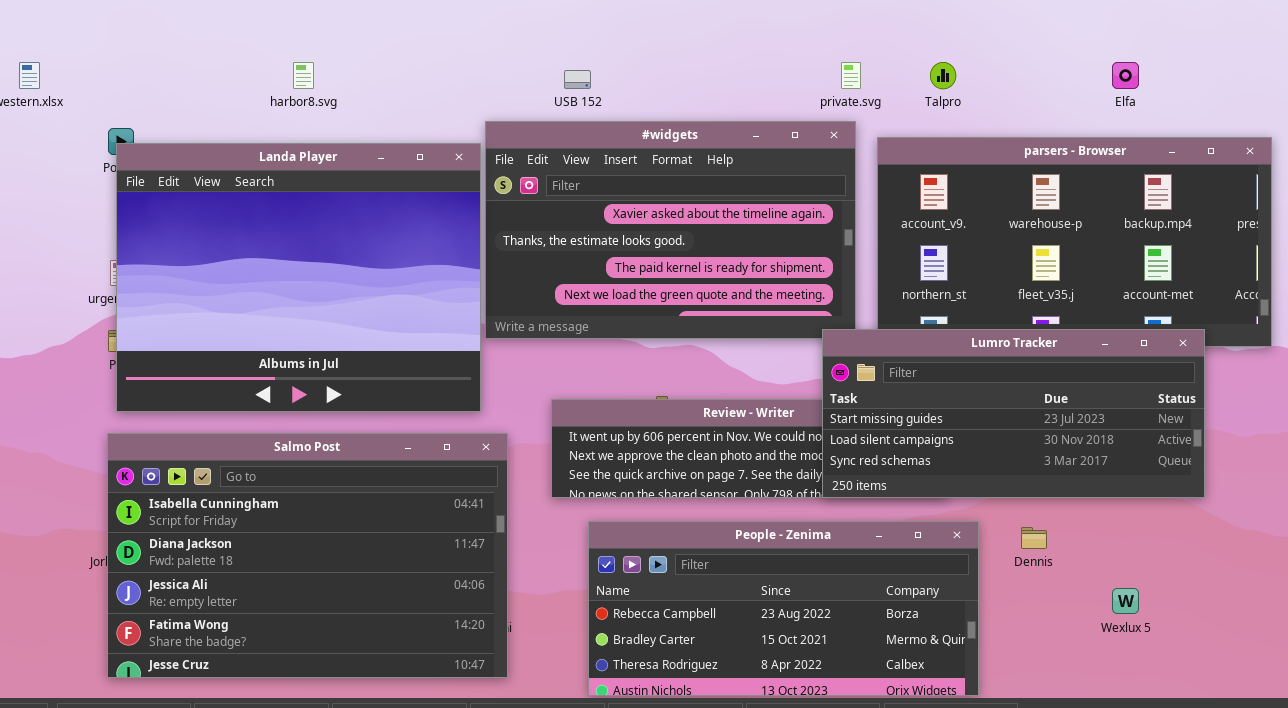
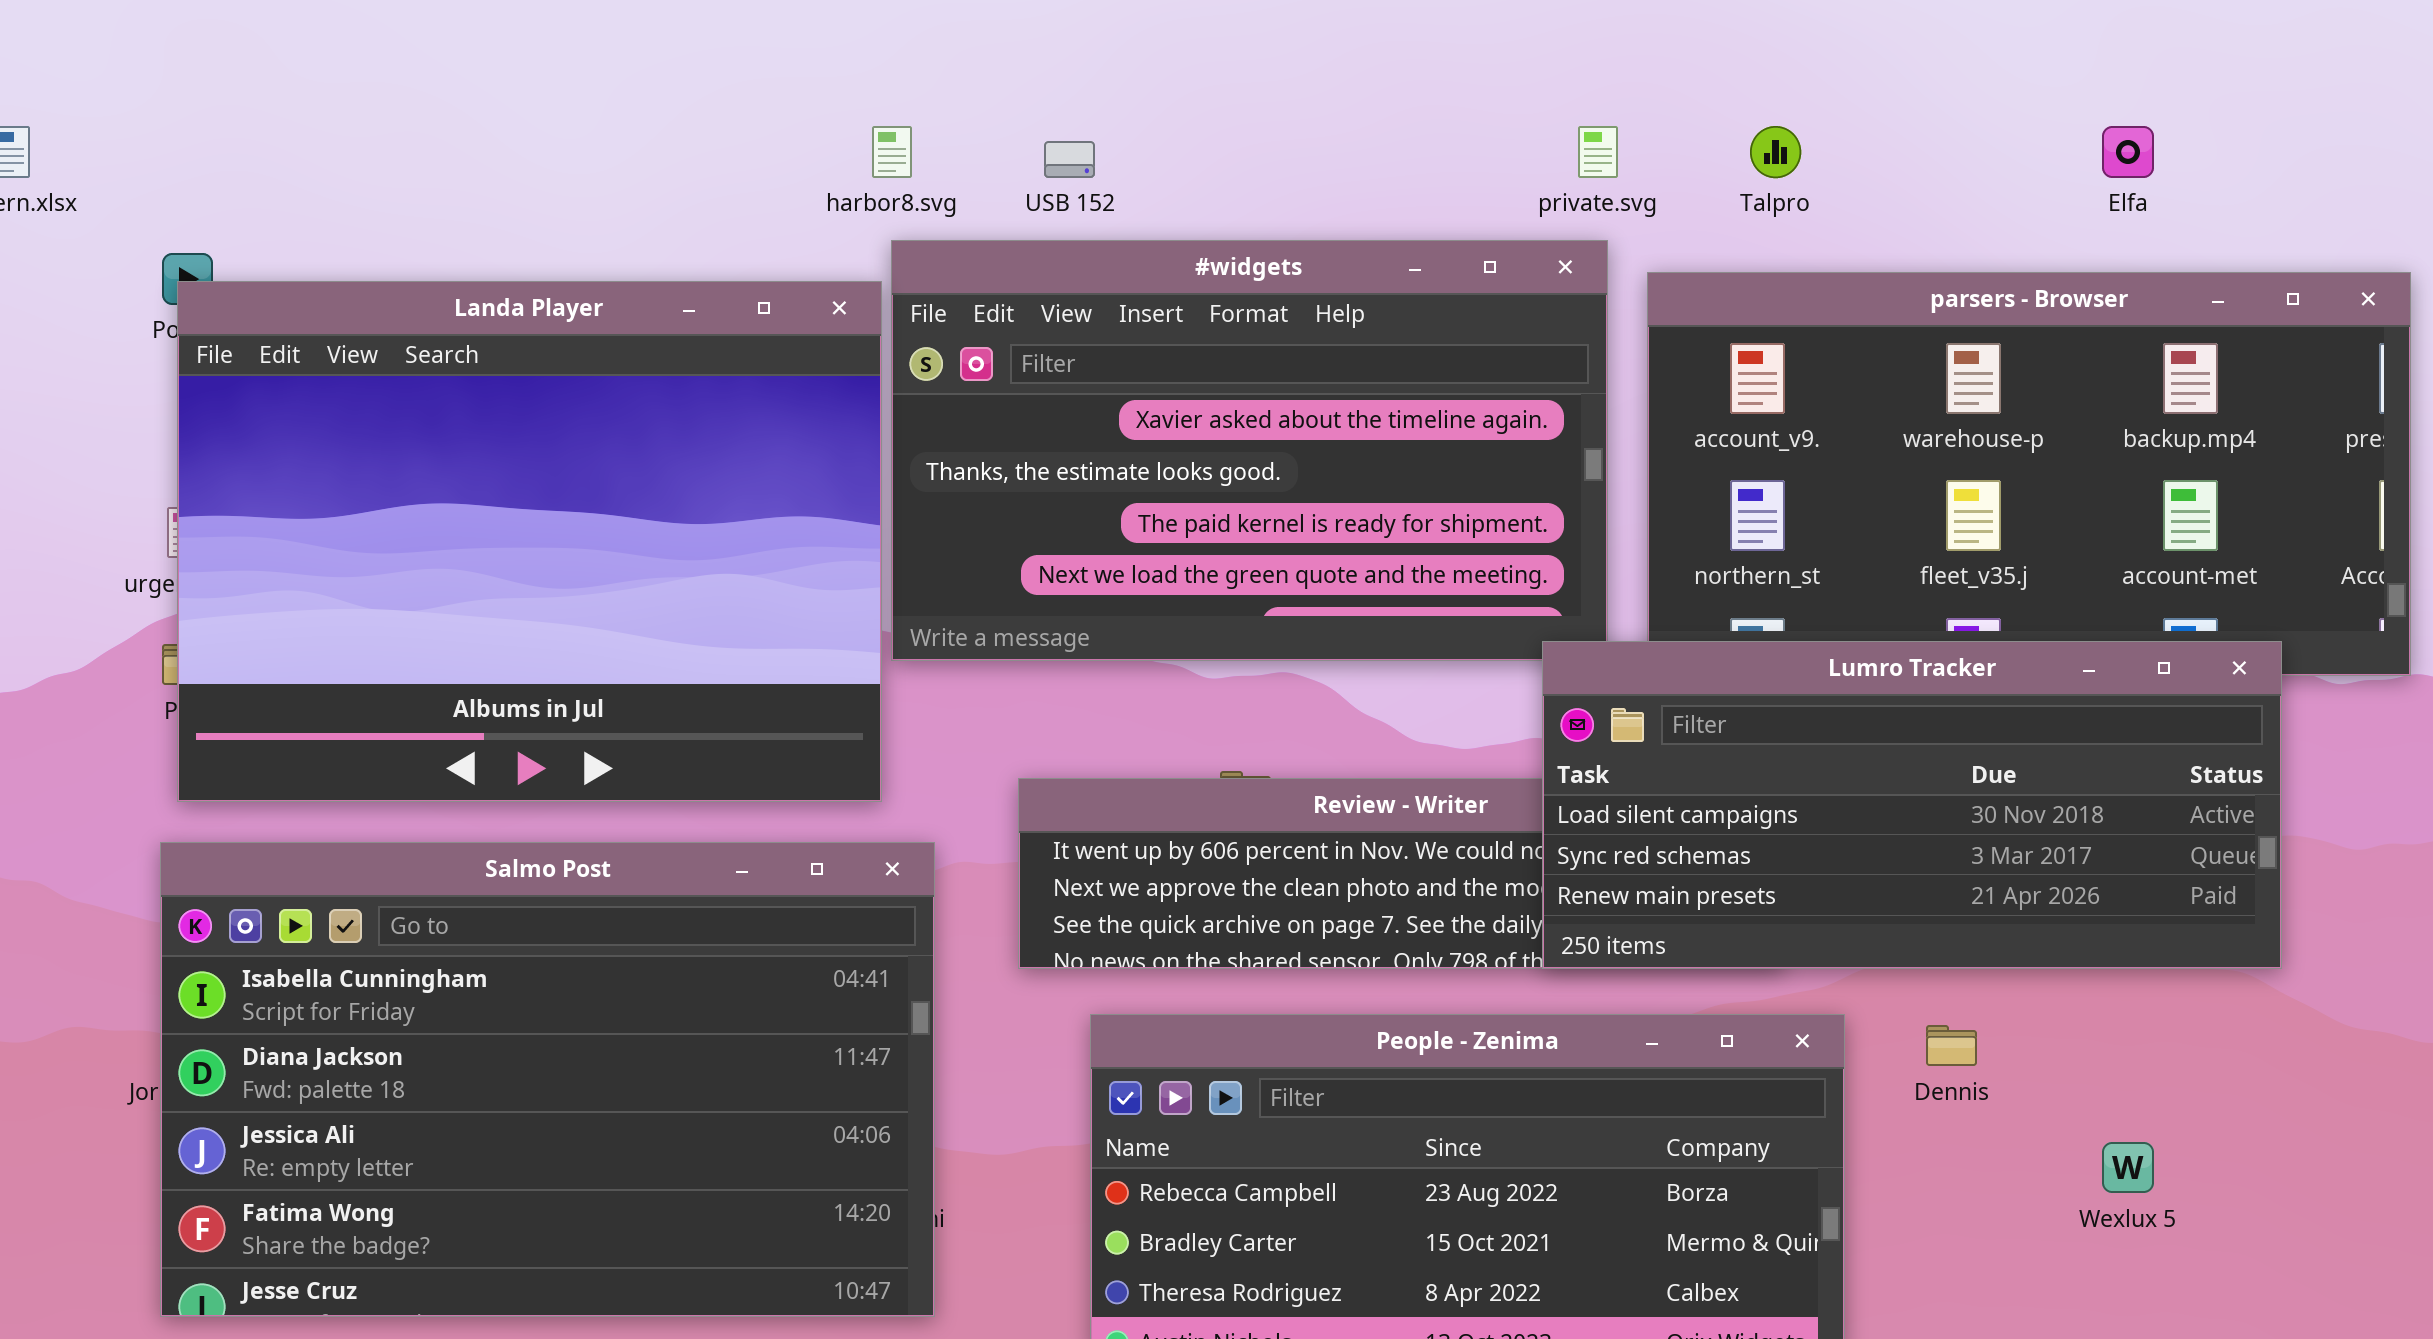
harbor8.svg: [293,62,314,89] -> [872,126,912,178], moved
Lumro Tracker: [822,329,1205,498] -> [1542,641,2282,969], scrolled down 1 row

